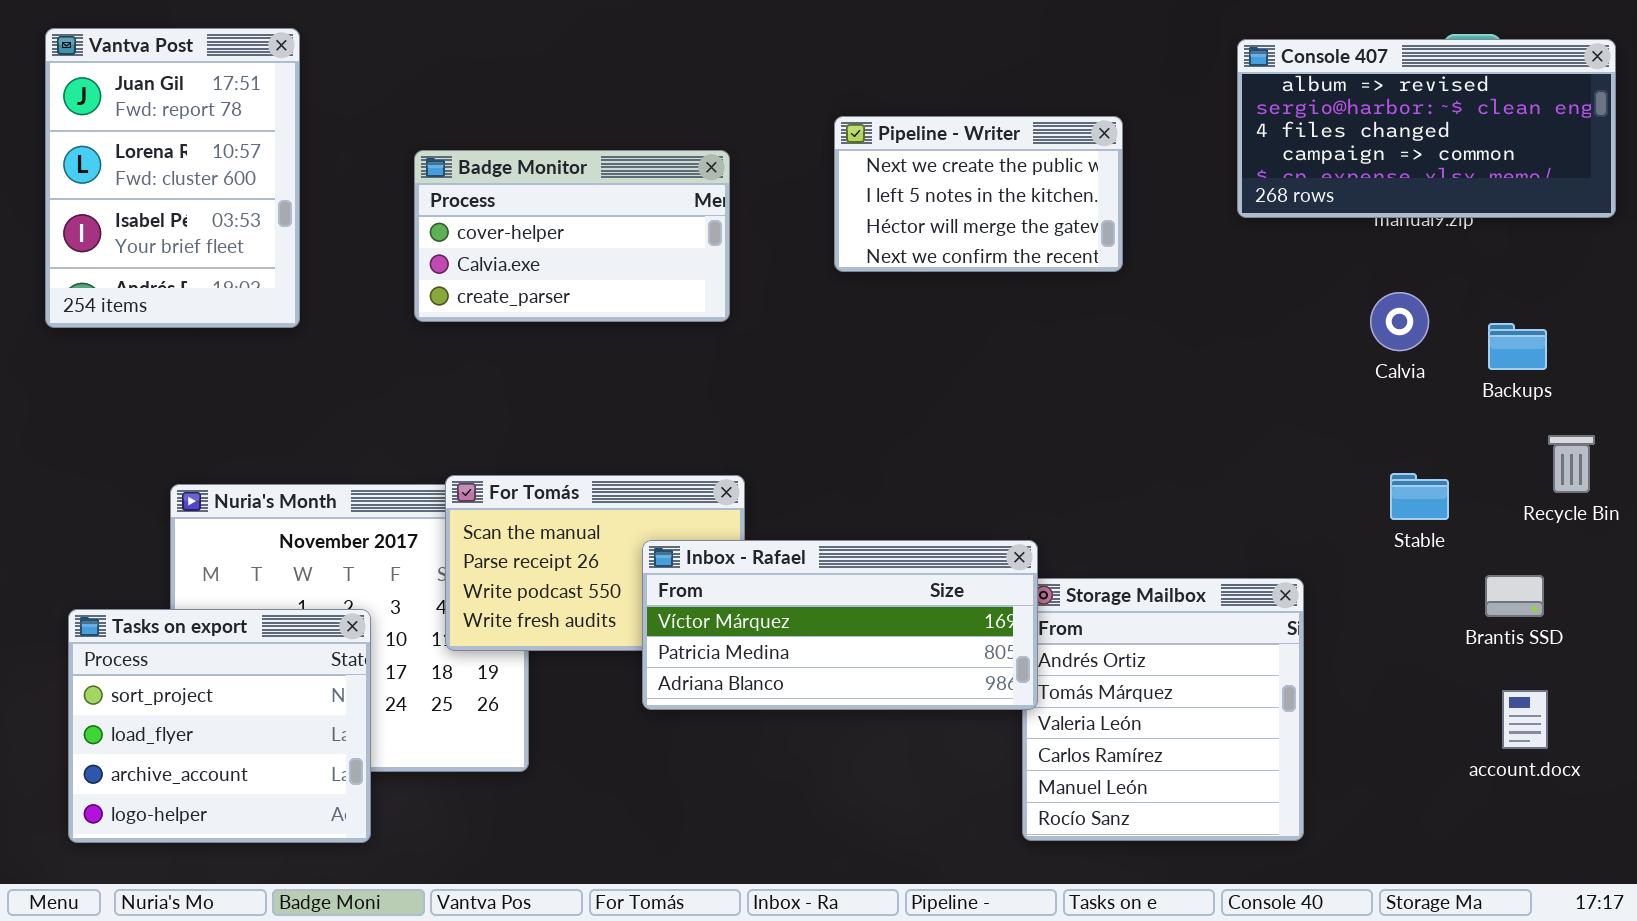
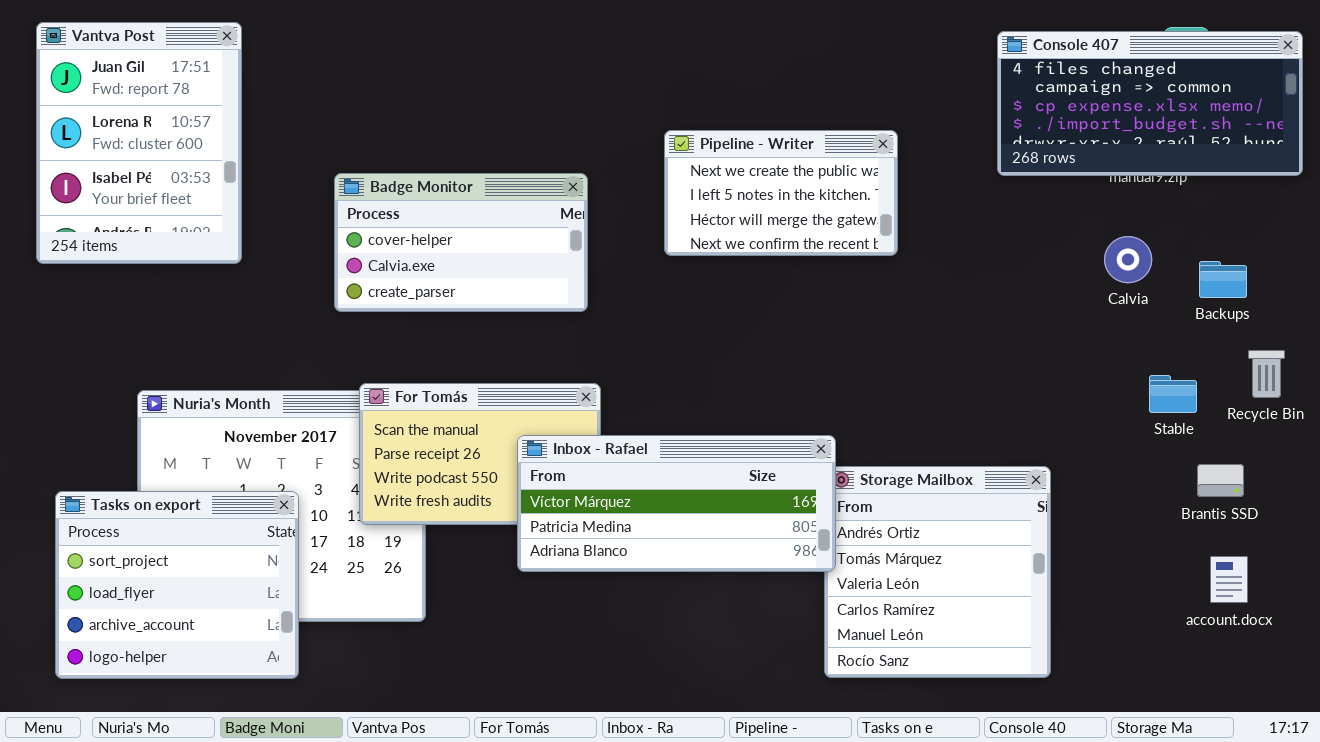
Console 407: [1237,39,1616,218] -> [997,31,1303,176], scrolled down 2 rows
Pipeline - Writer: [834,116,1123,272] -> [664,130,898,256], moved
Badge Monitor: [414,150,730,322] -> [334,173,588,312], moved
Stable: [1390,473,1449,520] -> [1149,375,1197,413], moved

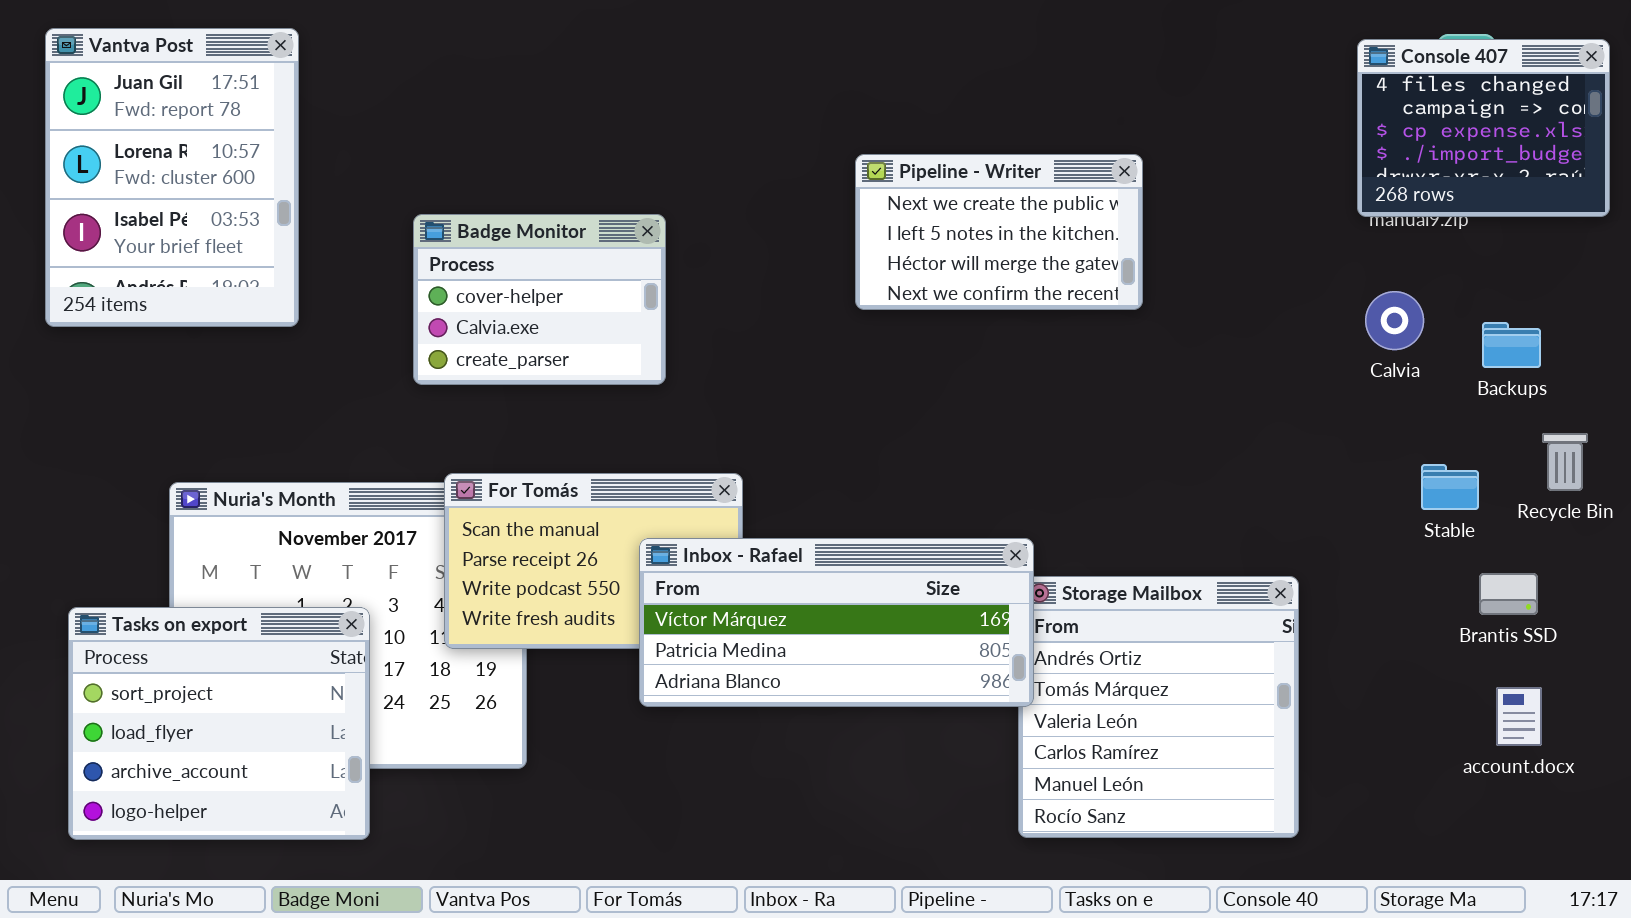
Console 407: [997,31,1303,176] -> [1357,39,1610,217], resized
Pipeline - Writer: [664,130,898,256] -> [855,154,1143,310], moved
Badge Monitor: [334,173,588,312] -> [413,214,666,385], resized

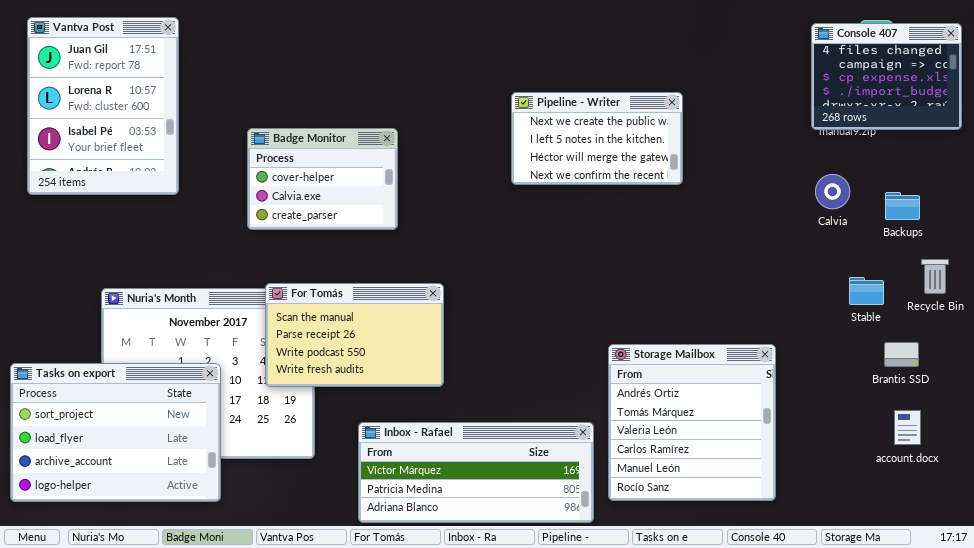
Inbox - Rafael: [639,538,1034,707] -> [358,422,594,523], moved
Tasks on export: [68,607,370,840] -> [10,363,221,502], resized

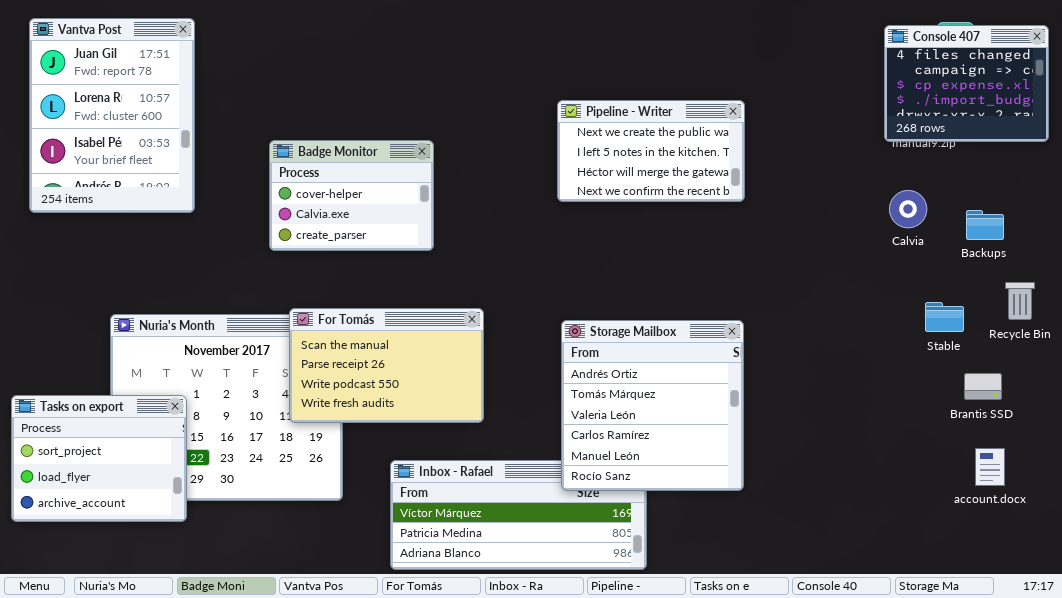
Storage Mailbox: [608,344,776,501] -> [561,320,744,491], moved
Tasks on export: [10,363,221,502] -> [11,395,187,522], resized

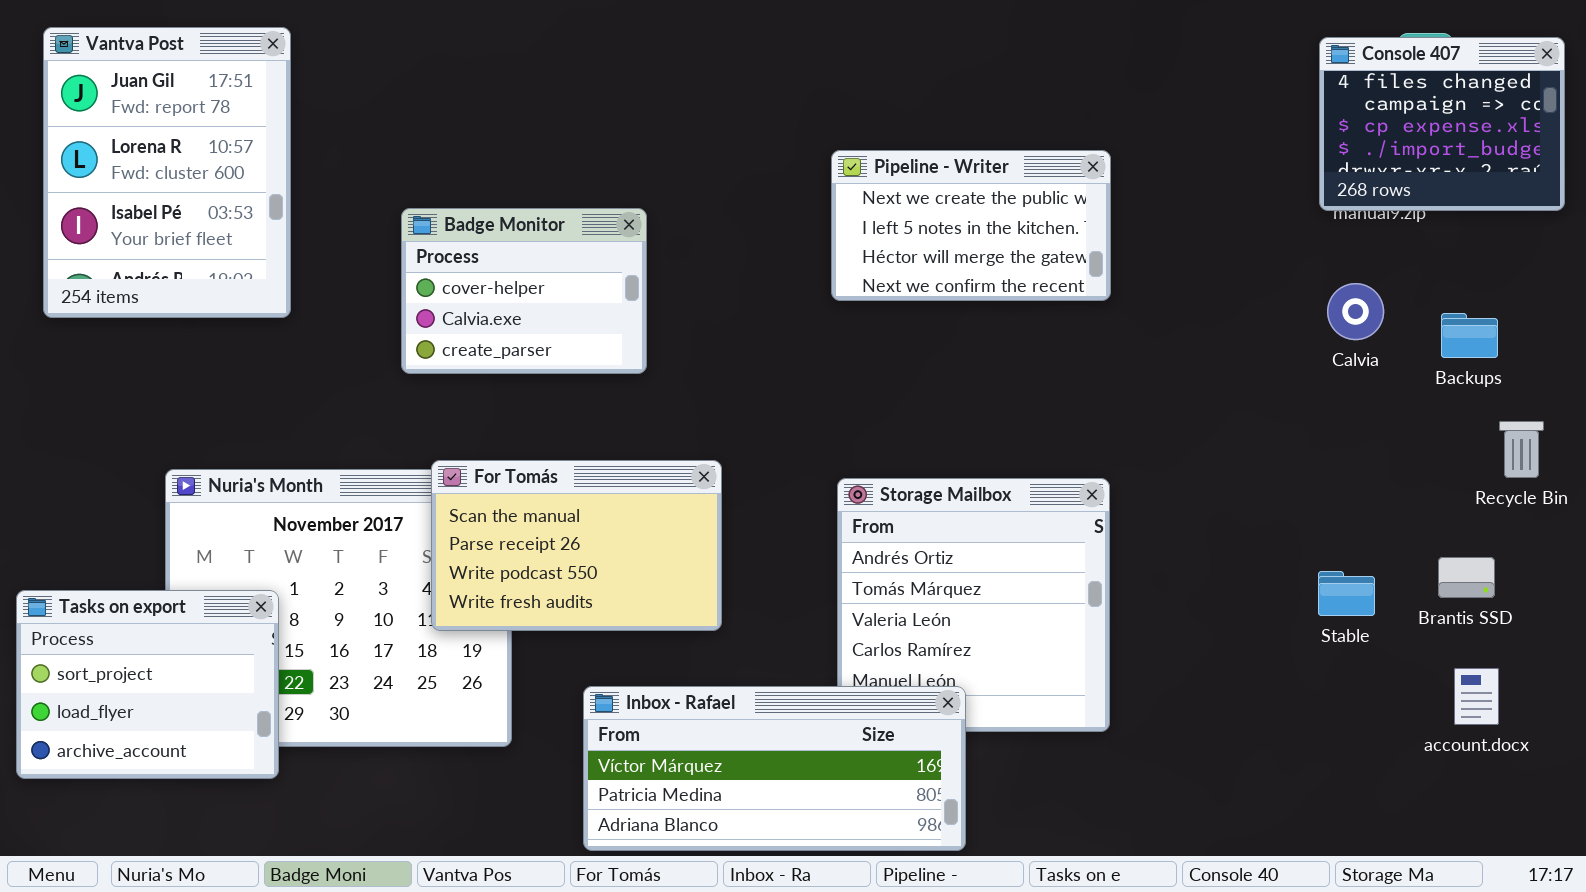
Stable: [925,302,964,332] -> [1318,571,1375,616], moved
Inbox - Rafael: [390,460,647,570] -> [583,686,966,851], raised

